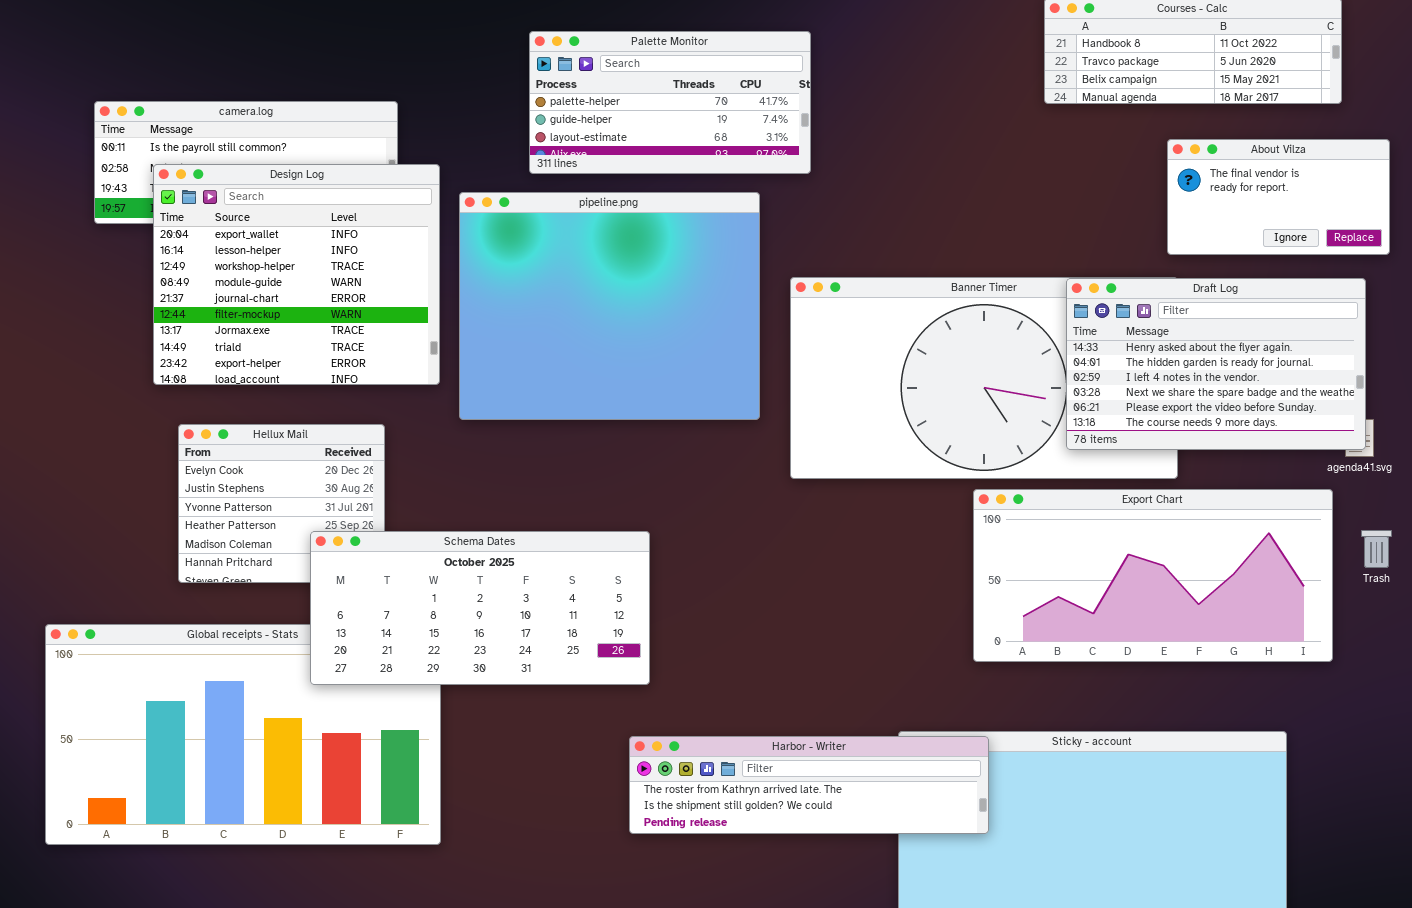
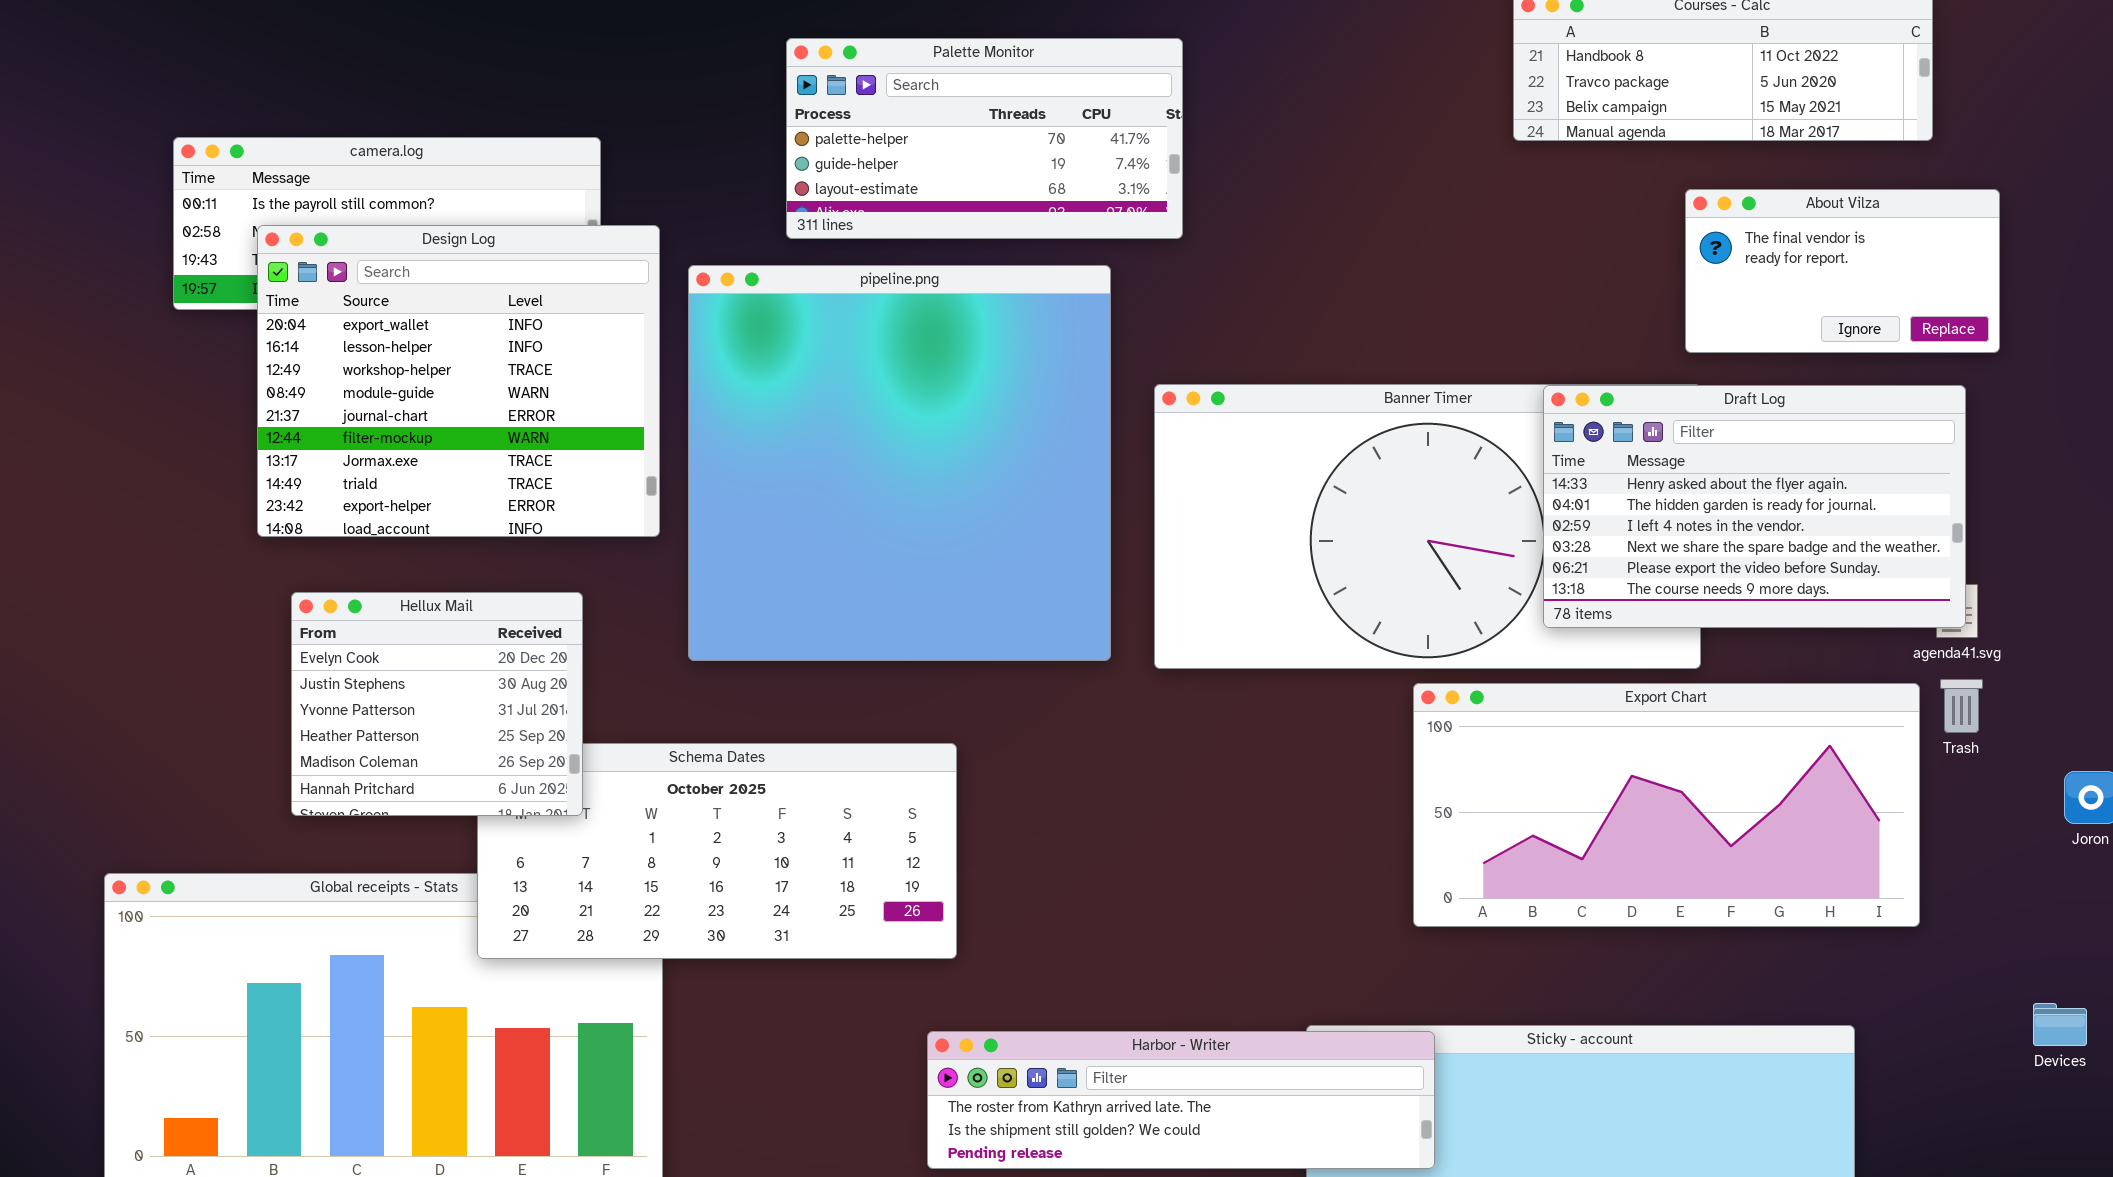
pipeline.png: [459,192,760,420] -> [688,265,1111,661], resized
Hellux Mail: [178,424,385,583] -> [291,592,583,816], raised
Trash: [1361,530,1392,568] -> [1940,679,1983,733], moved

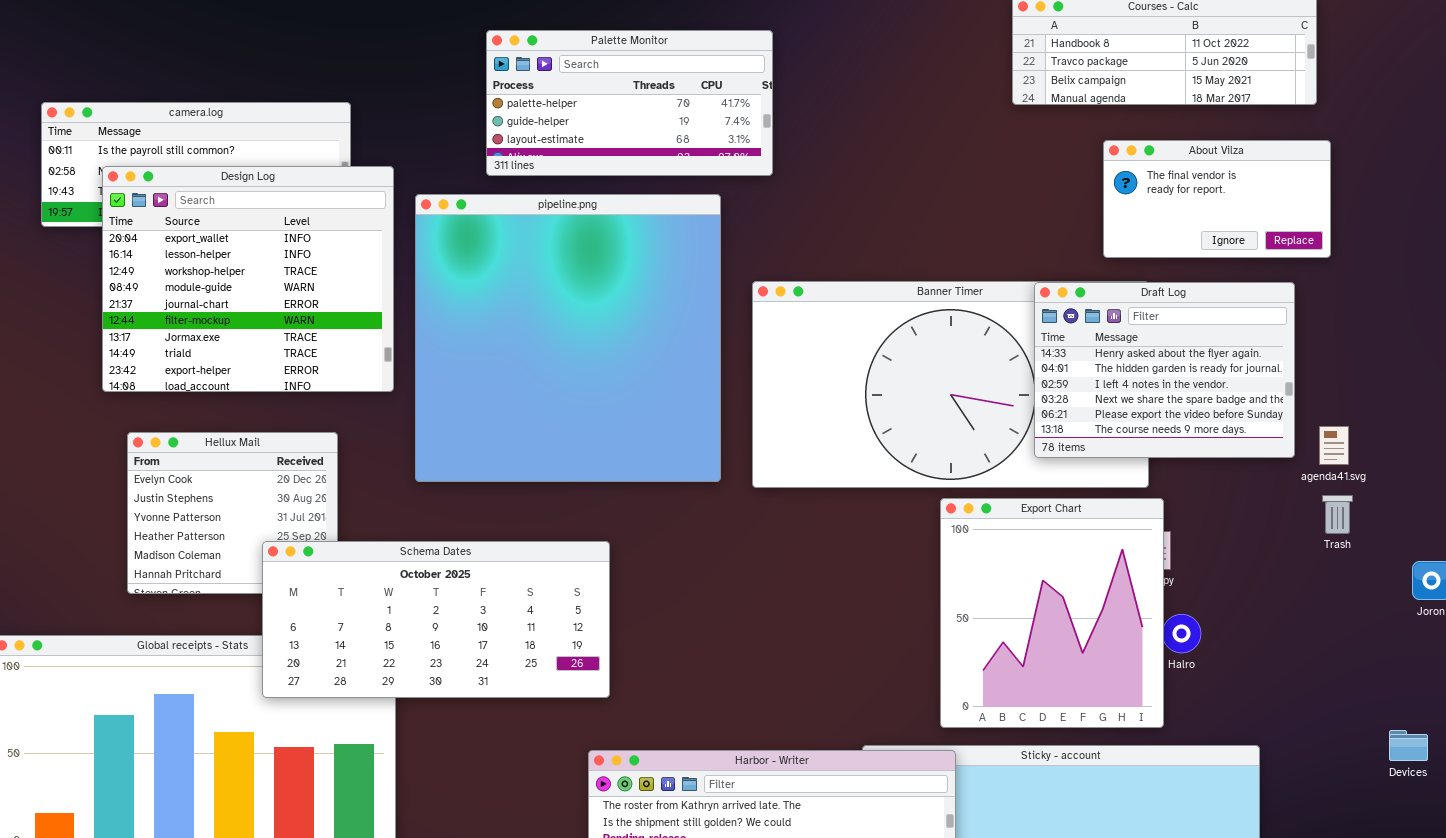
About Vilza: [1685,189,2000,353] -> [1103,140,1331,258], moved
Draft Log: [1543,385,1966,628] -> [1034,282,1295,458], resized
Export Chart: [1413,683,1920,927] -> [940,498,1164,728], resized
Schema Dates: [477,743,957,959] -> [262,541,610,698], raised

